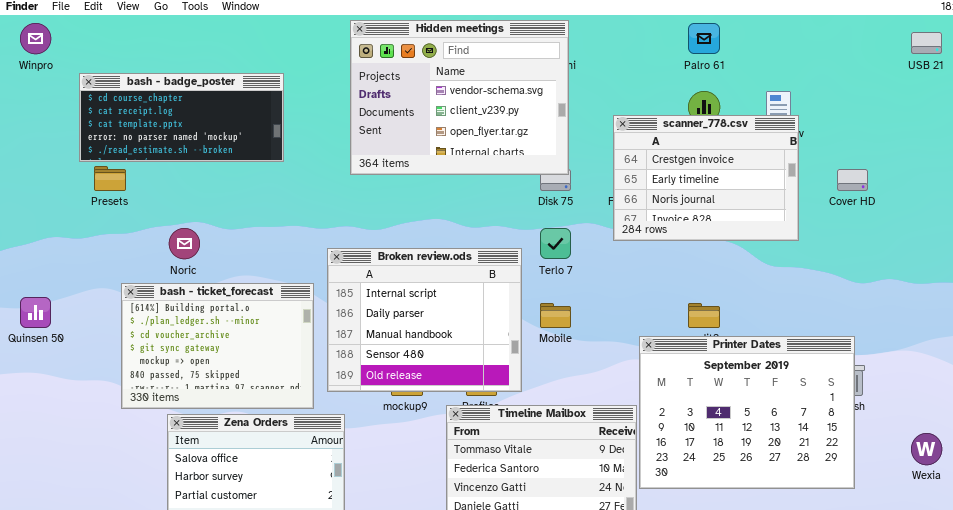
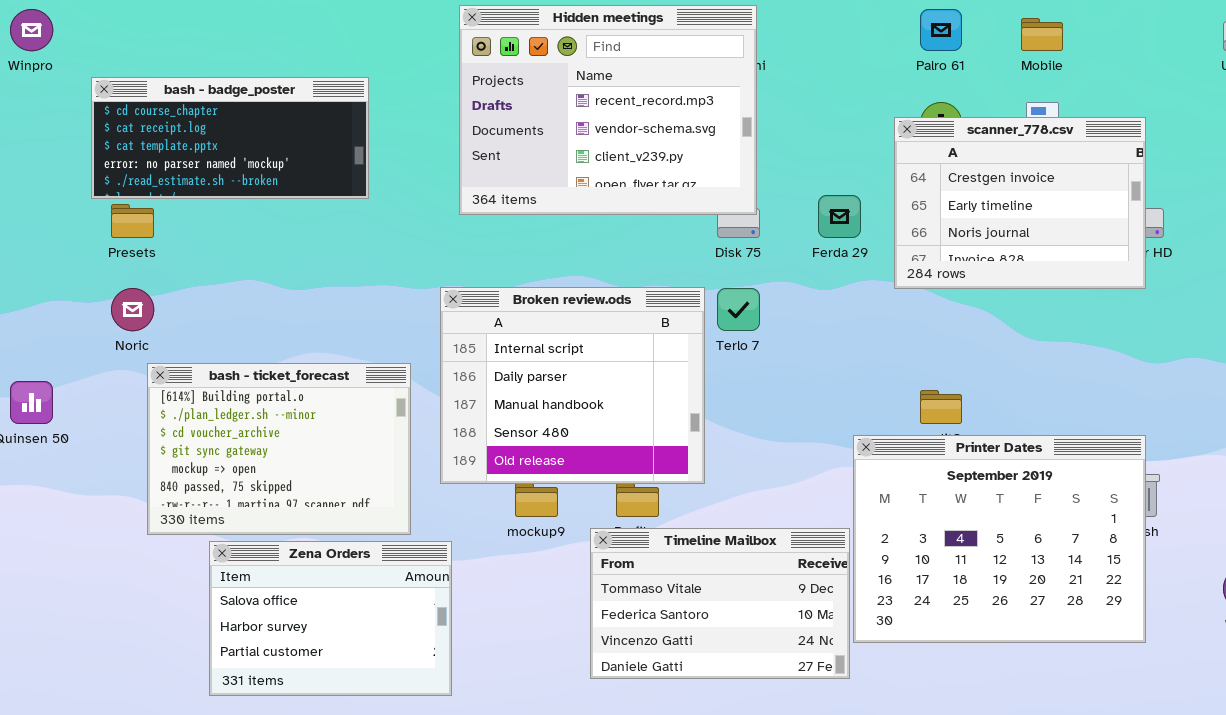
Hidden meetings: [350,20,569,175] -> [459,5,757,215], scrolled up 1 row
scanner_778.csv: [613,115,799,241] -> [894,117,1146,289], moved
Noric: [169,228,200,259] -> [111,288,154,331], moved
Broken review.ods: [327,248,522,392] -> [440,287,705,484], moved
Mobile: [540,303,571,328] -> [1021,18,1063,51], moved

